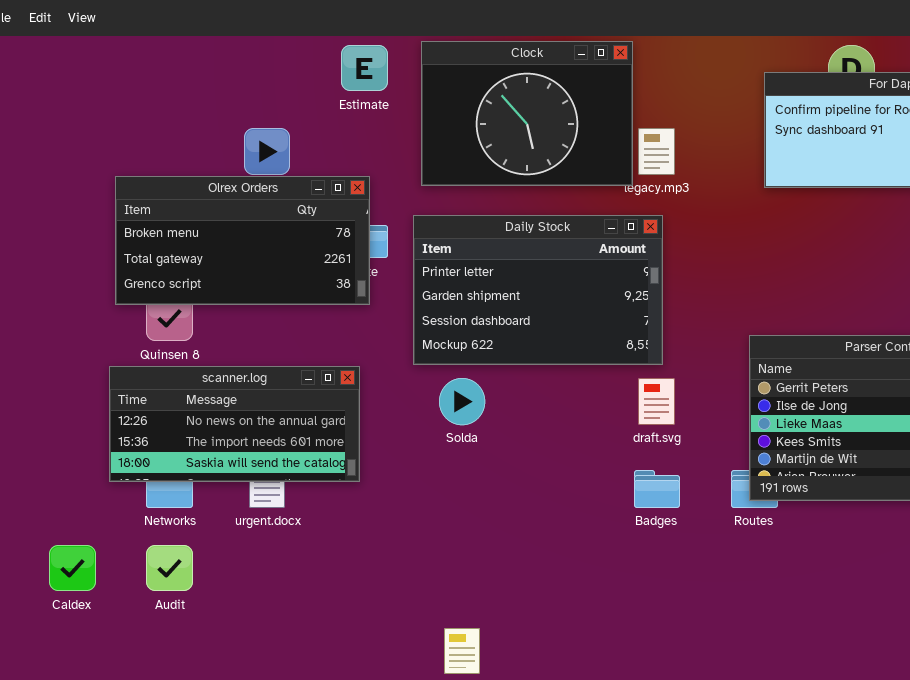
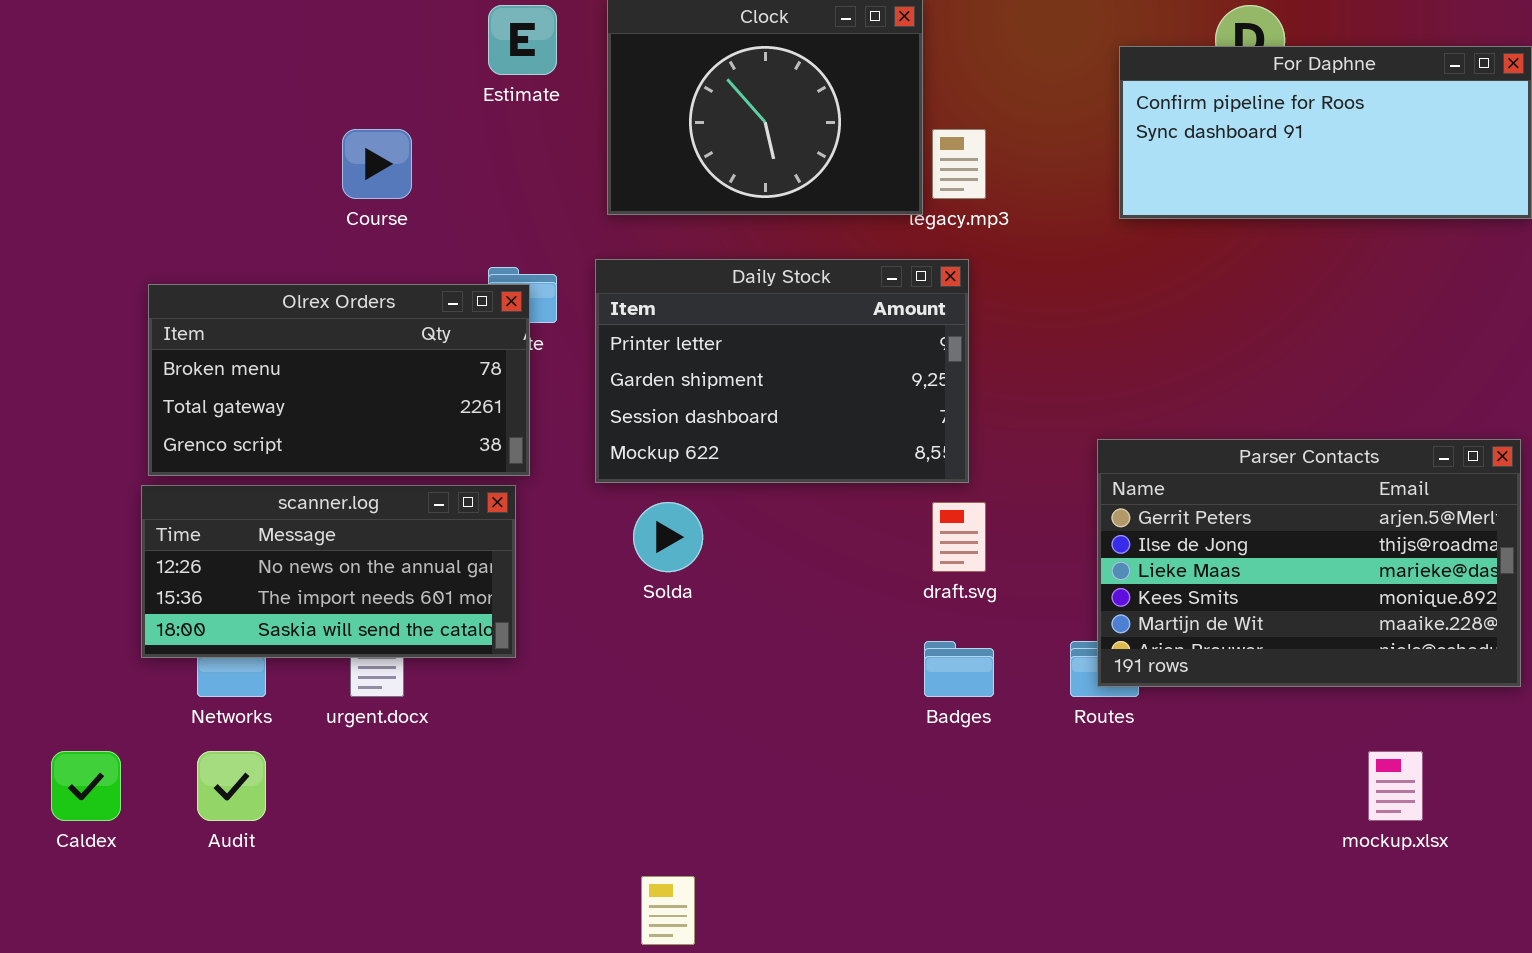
Olrex Orders: [115,176,370,305] -> [148,284,530,476], moved

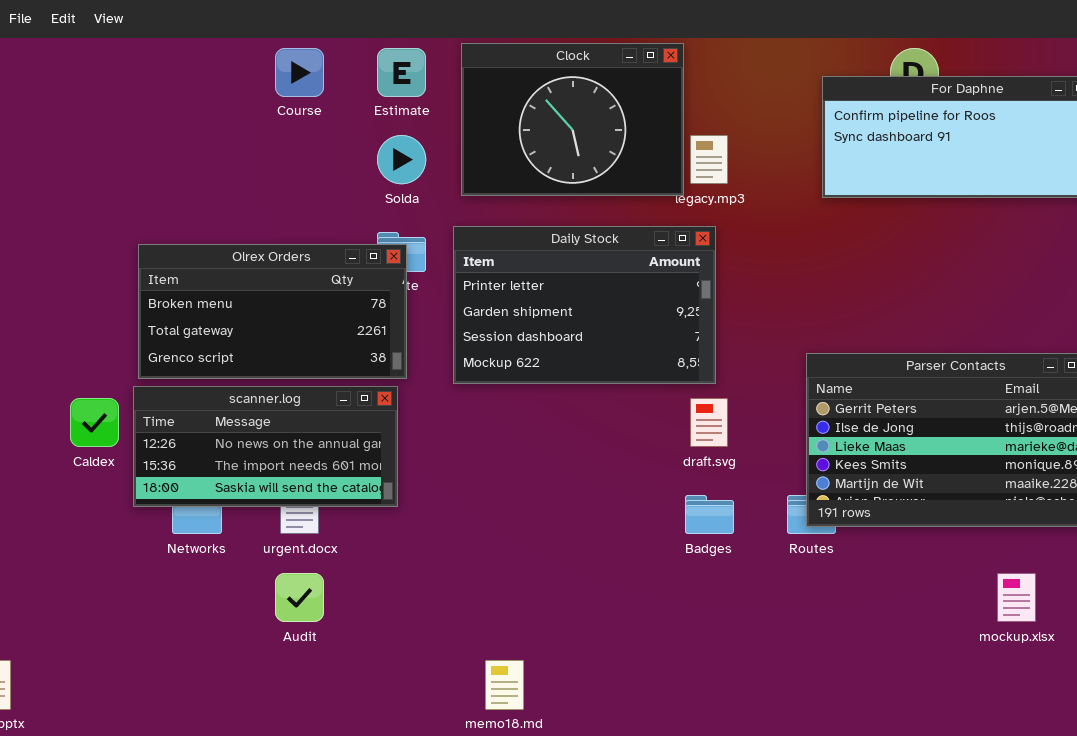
Course: [342,129,412,199] -> [275,48,324,97], moved
Solda: [633,502,703,572] -> [377,135,426,184], moved
Caldex: [51,751,121,821] -> [70,398,119,447], moved
Audit: [197,751,266,821] -> [275,573,324,622], moved

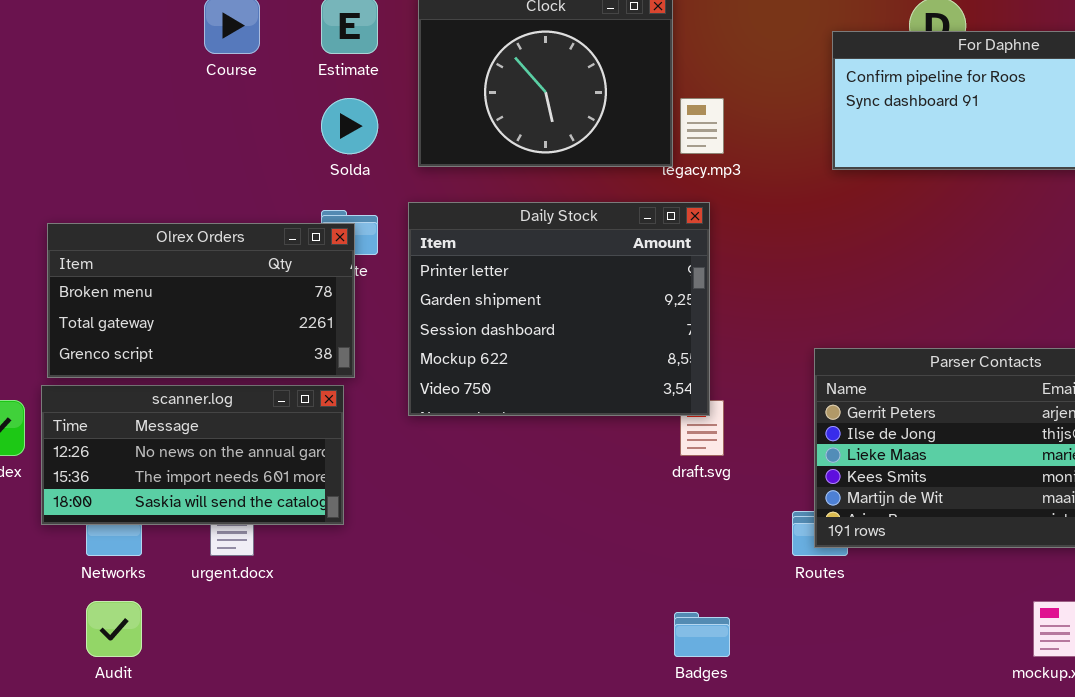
Daily Stock: [453,226,716,384] -> [408,202,710,416], resized
Badges: [685,495,734,534] -> [674,612,730,657], moved
Audit: [275,573,324,622] -> [86,601,142,657], moved

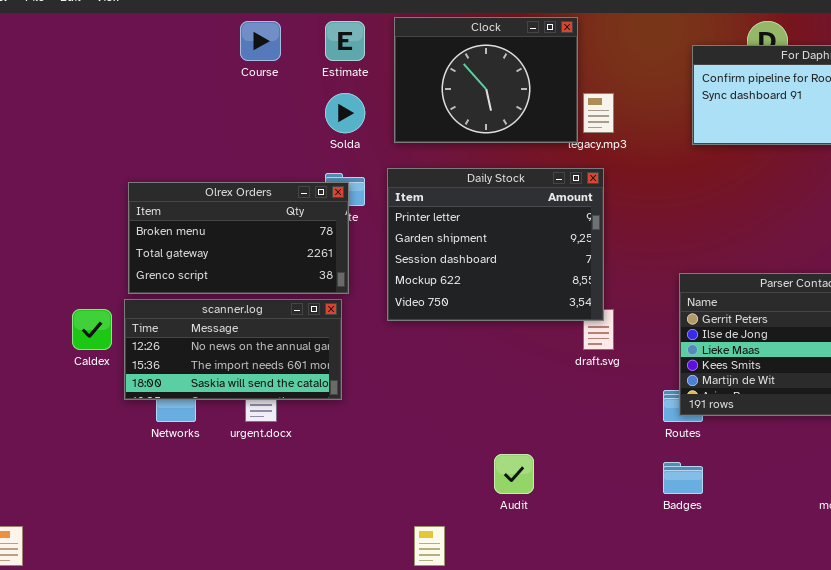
Audit: [86,601,142,657] -> [494,454,534,494], moved
Badges: [674,612,730,657] -> [663,462,703,494], moved

